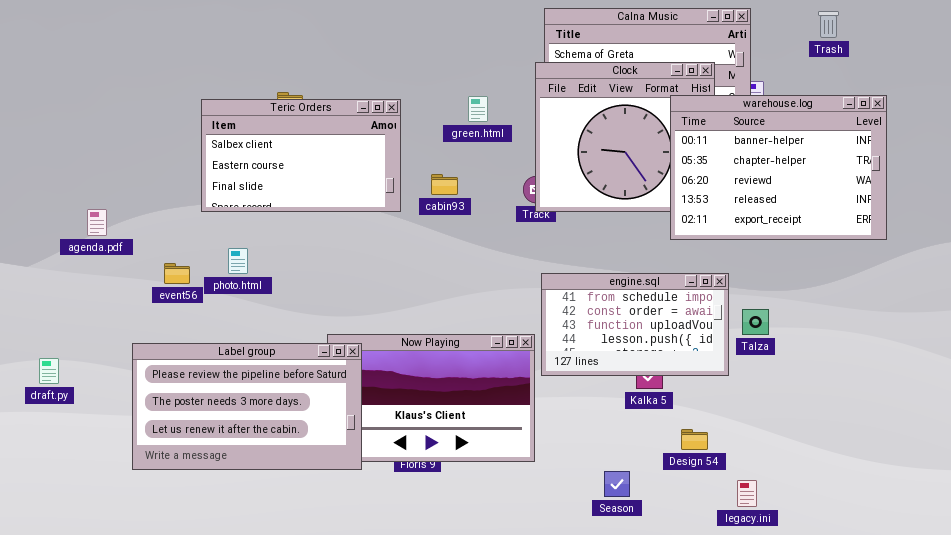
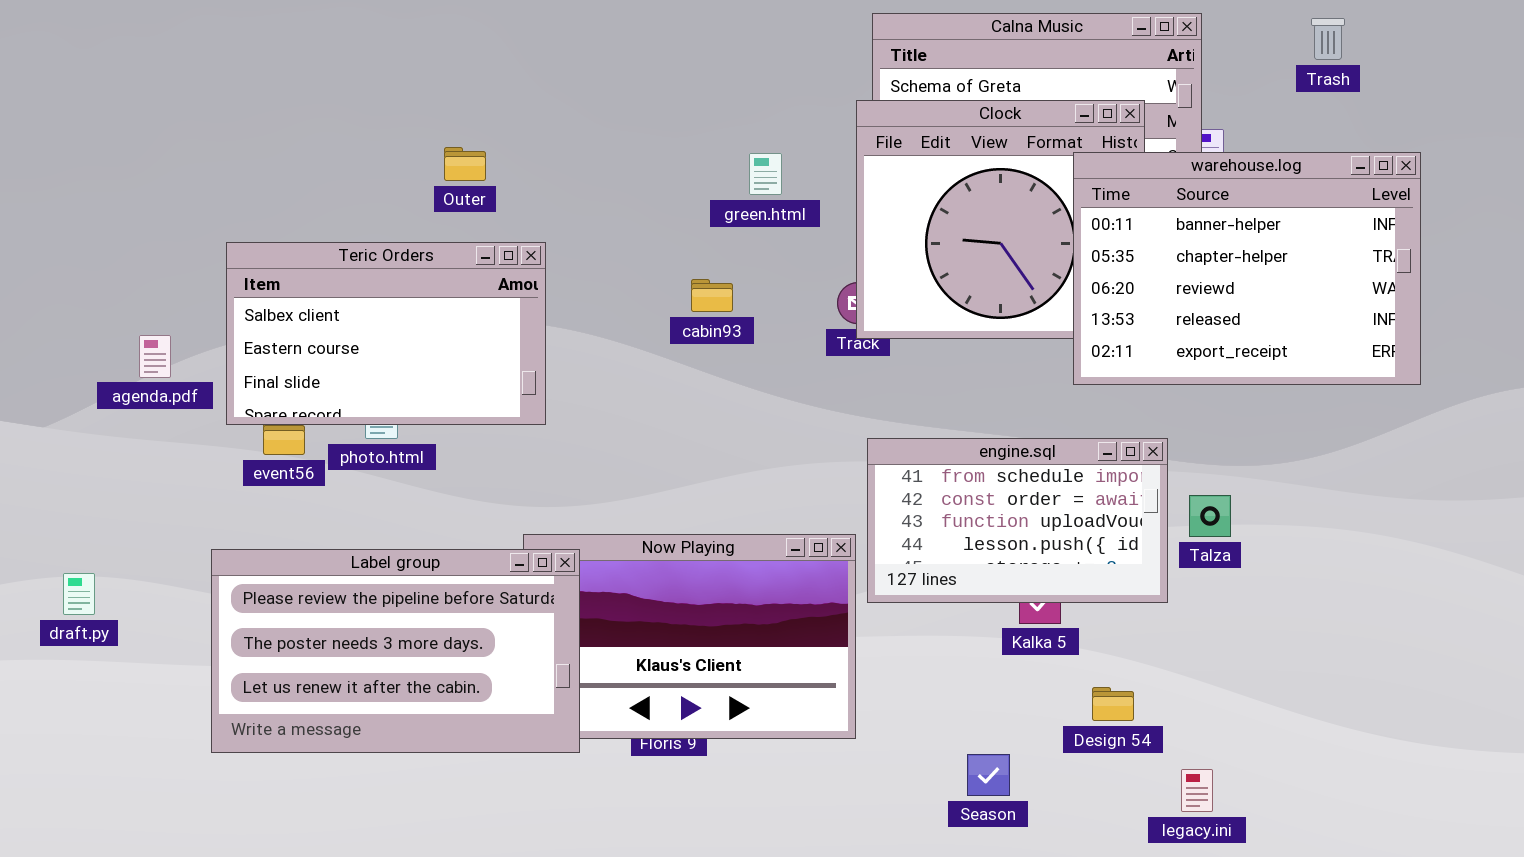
Teric Orders: [201,99,401,212] -> [226,242,546,425], moved

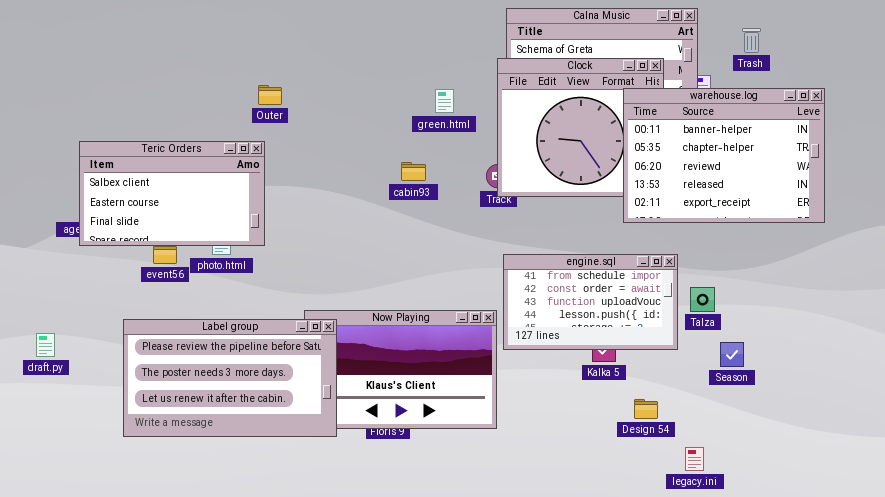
Trash: [1311,18,1345,60] -> [742,28,761,53], moved
Teric Orders: [226,242,546,425] -> [79,141,265,246], moved
Season: [967,754,1010,796] -> [720,342,744,367], moved

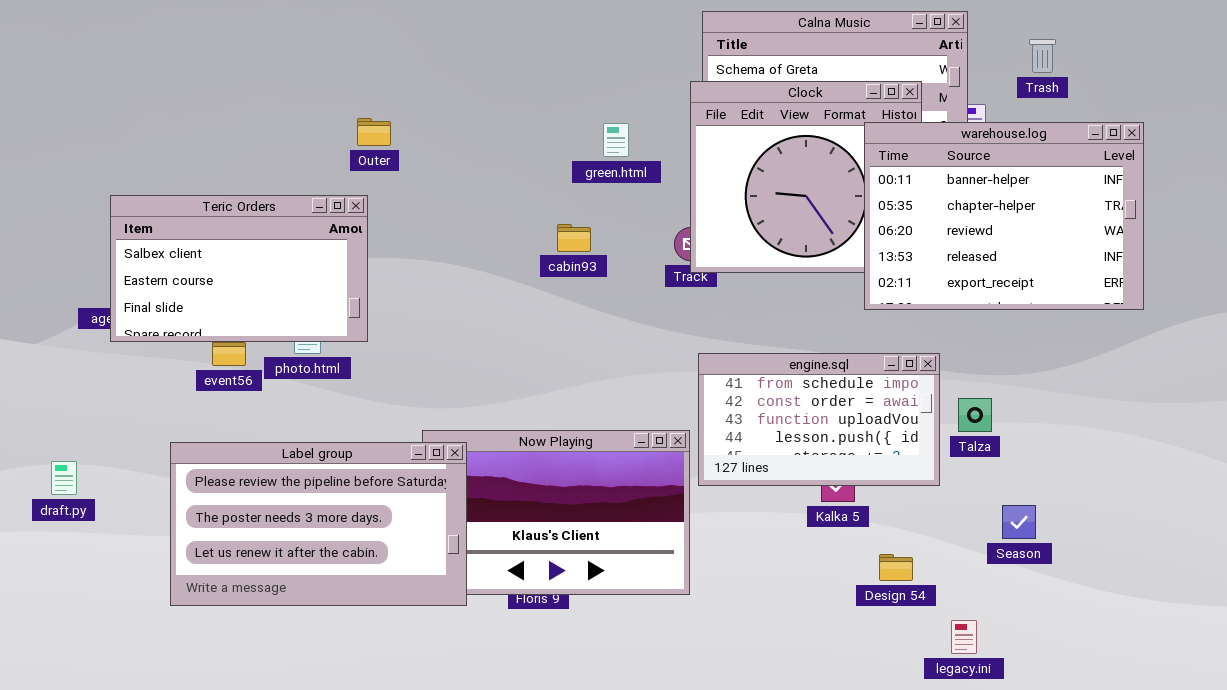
Season: [720,342,744,367] -> [1002,505,1036,539], moved

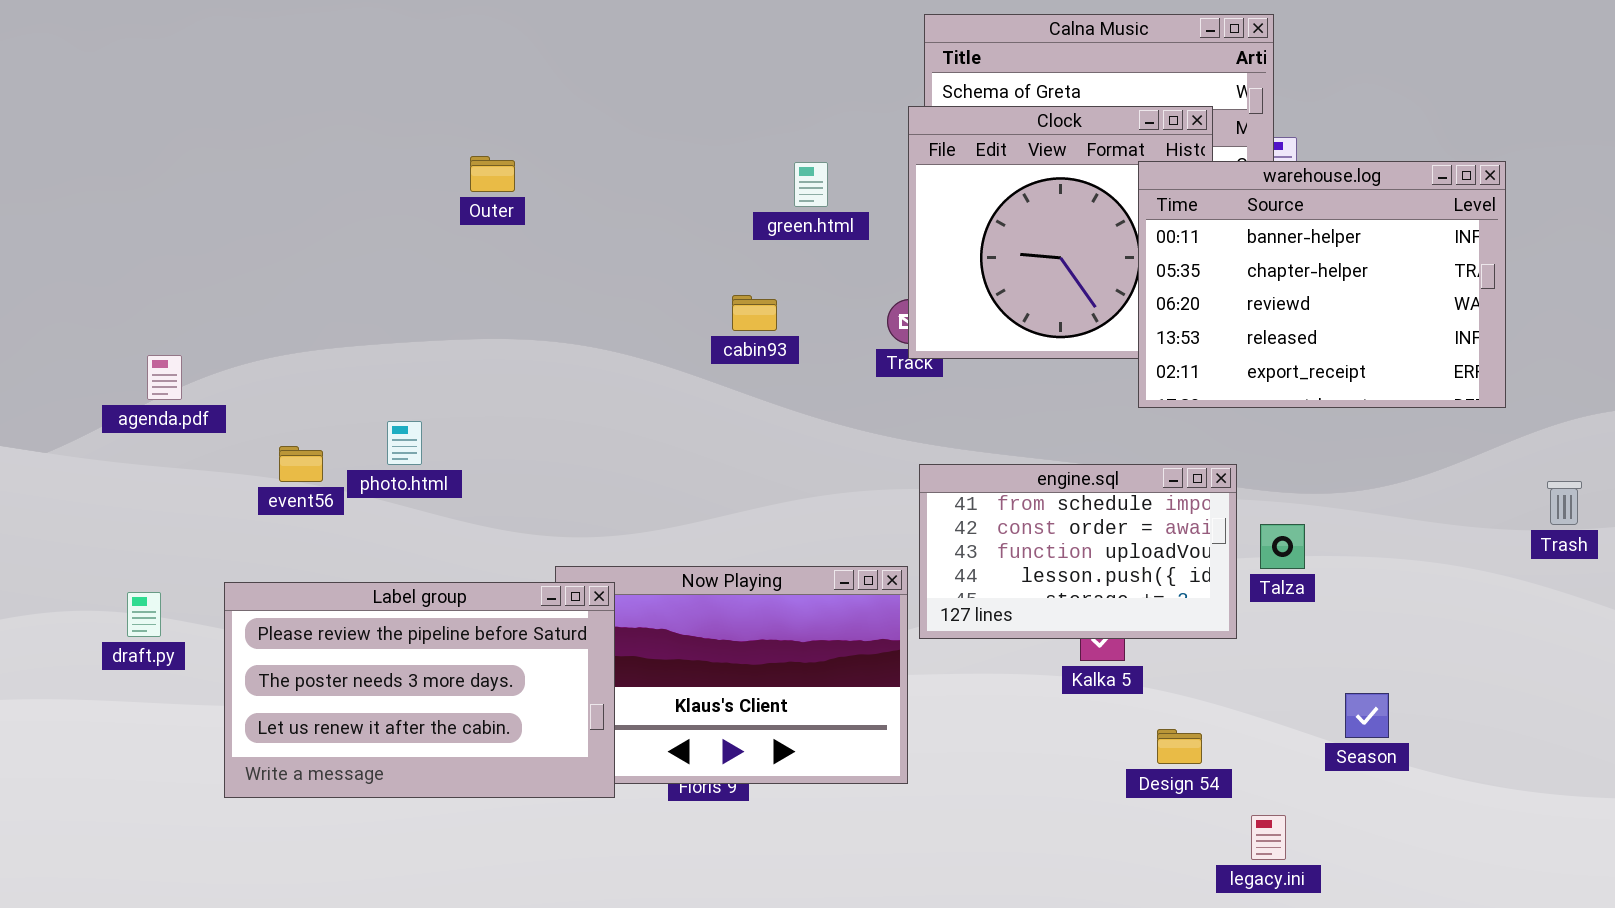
Trash: [1029,39,1056,73] -> [1547,481,1582,525], moved
Teric Orders: [110,195,368,342] -> none, closed
draft.py: [51,461,77,495] -> [127,592,161,637], moved
Season: [1002,505,1036,539] -> [1345,693,1389,738], moved

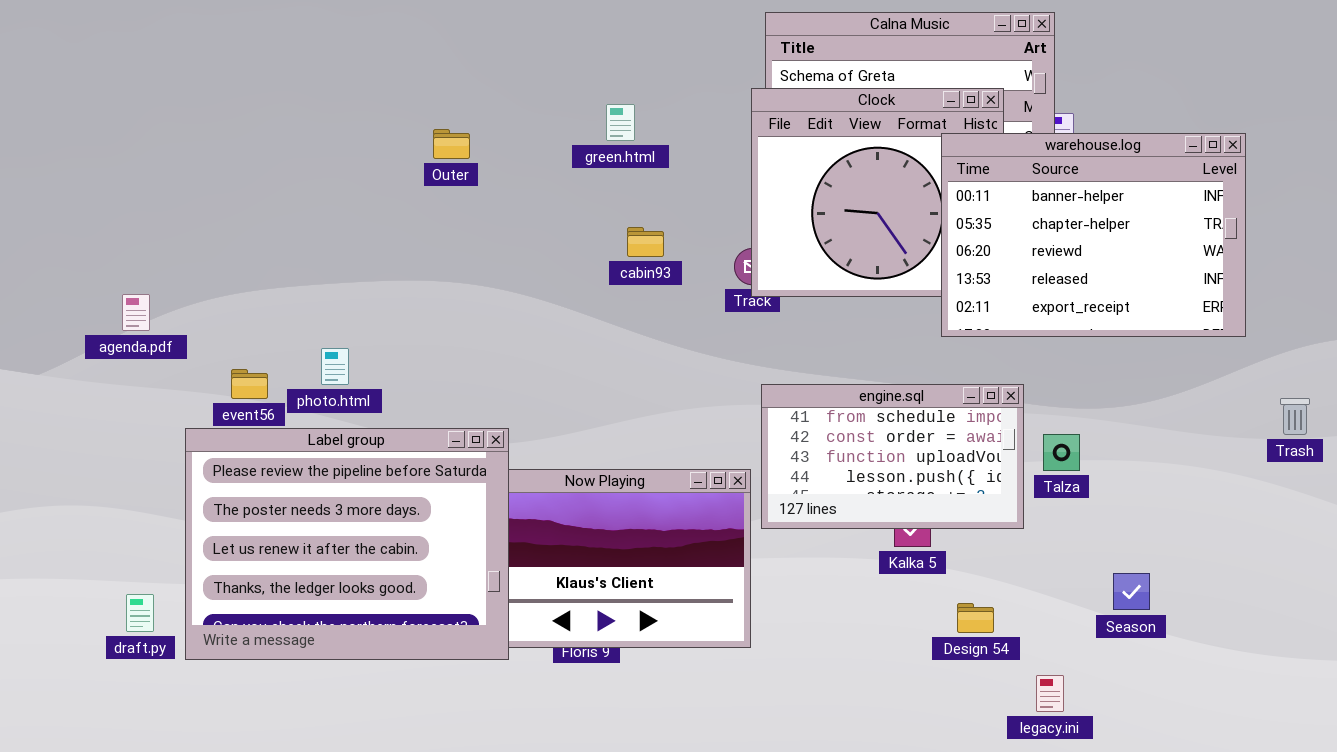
Outer: [470,156,515,192] -> [433,129,470,159], moved
green.html: [794,162,828,207] -> [606,104,635,141], moved
cabin93: [732,295,777,331] -> [627,227,664,257], moved
Label group: [224,582,615,798] -> [185,428,509,660], resized
draft.py: [127,592,161,637] -> [126,594,154,632], moved

